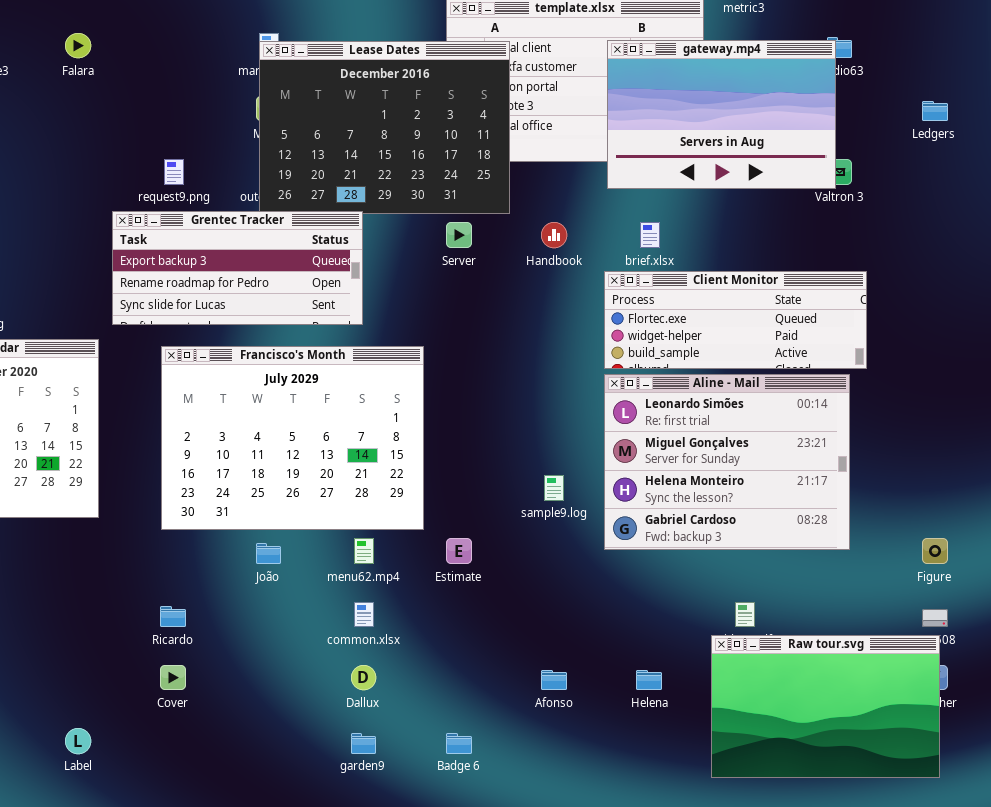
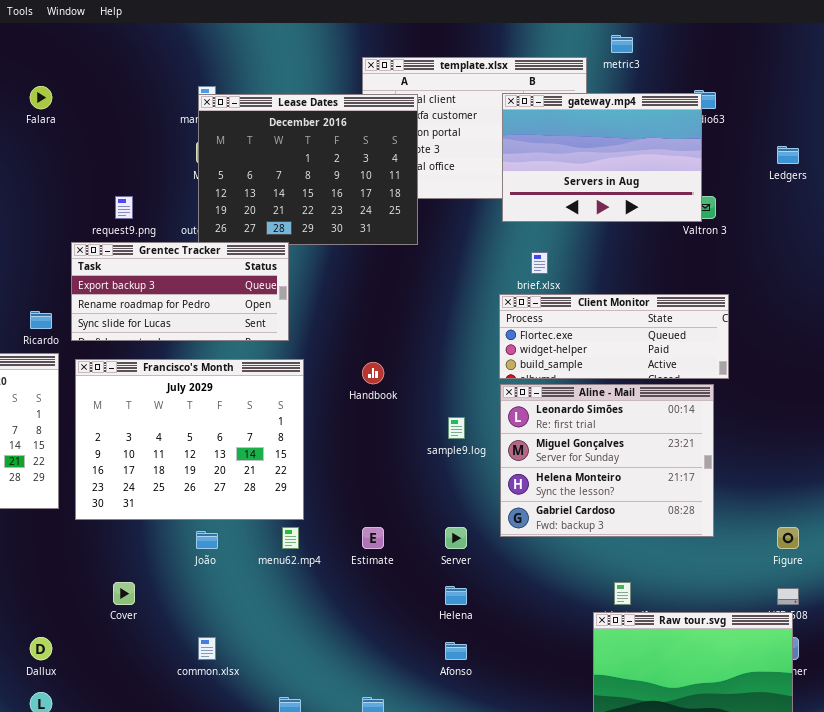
Server: [446,222,472,248] -> [445,527,467,549], moved
Handbook: [541,222,567,248] -> [362,362,384,384], moved
Francisco's Month: [161,346,424,530] -> [75,359,304,520], moved
sample9.log: [544,475,564,501] -> [448,417,465,439], moved
common.xlsx: [354,602,374,627] -> [198,637,216,660], moved
Ricardo: [160,606,186,627] -> [30,311,52,329], moved
Cover: [160,665,186,690] -> [113,582,135,605], moved
Dallux: [351,665,376,690] -> [30,637,52,660], moved
Helena: [636,670,662,690] -> [445,586,467,605], moved

